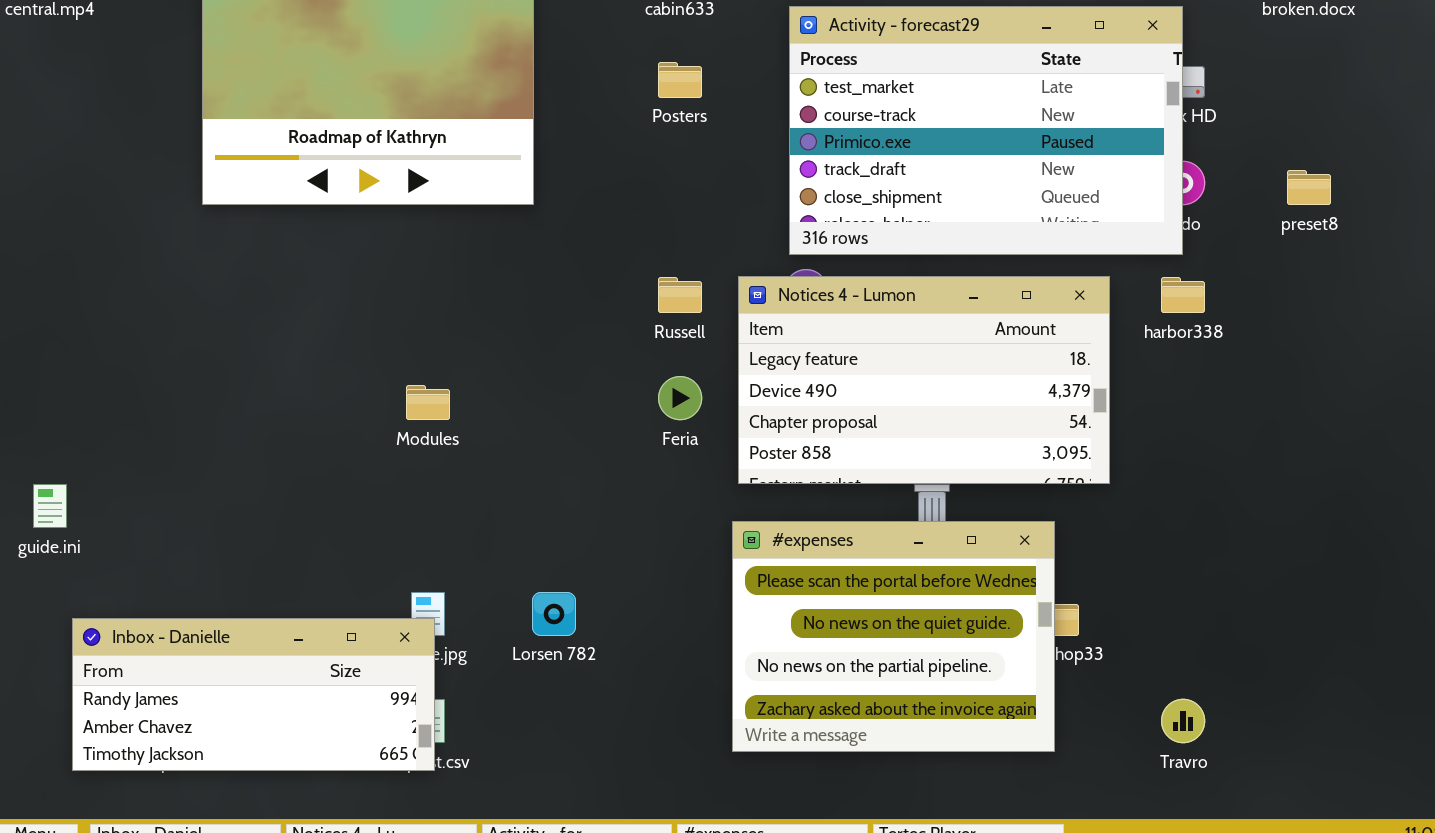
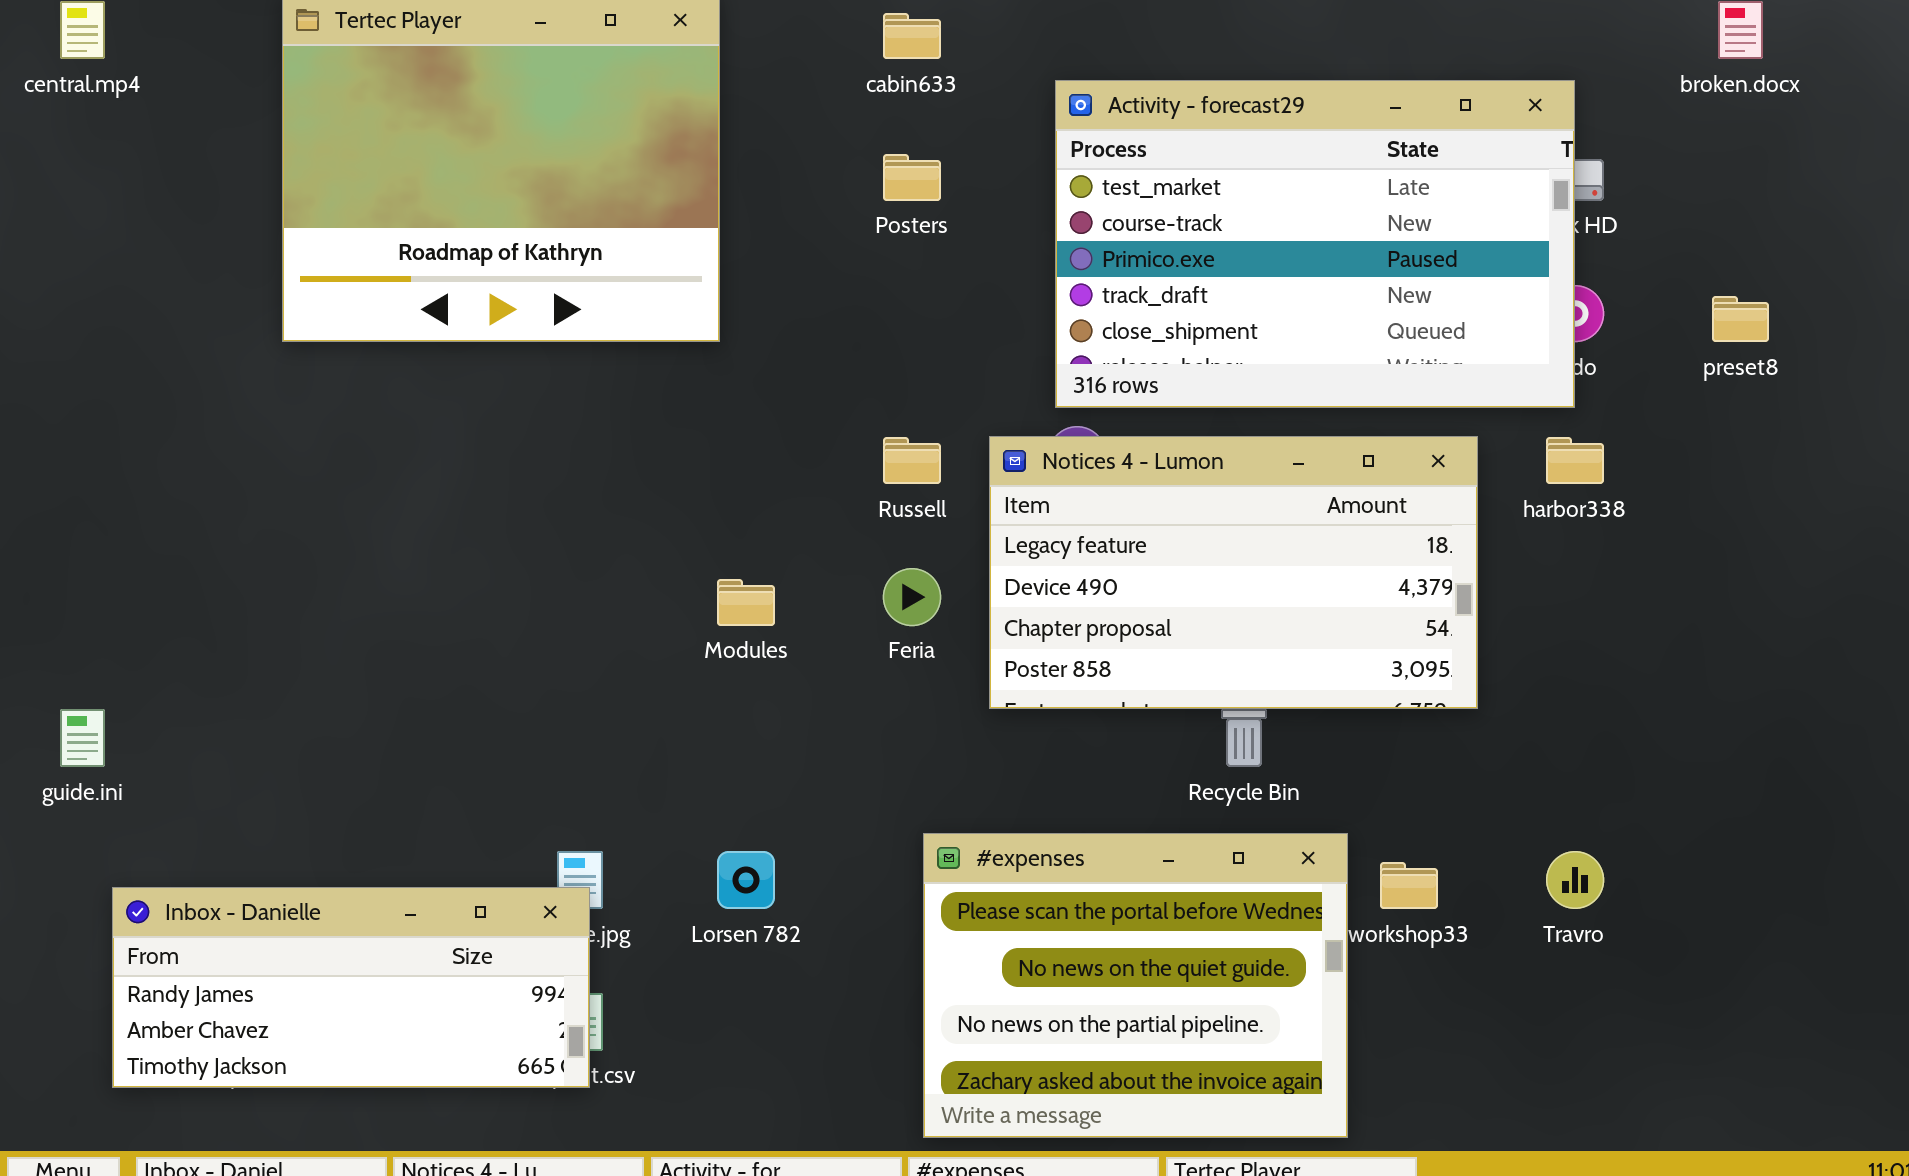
Modules: [406,385,450,420] -> [717,579,775,626], moved
#expenses: [732,521,1055,752] -> [923,833,1348,1138], moved
Travro: [1161,699,1205,743] -> [1546,851,1604,909], moved

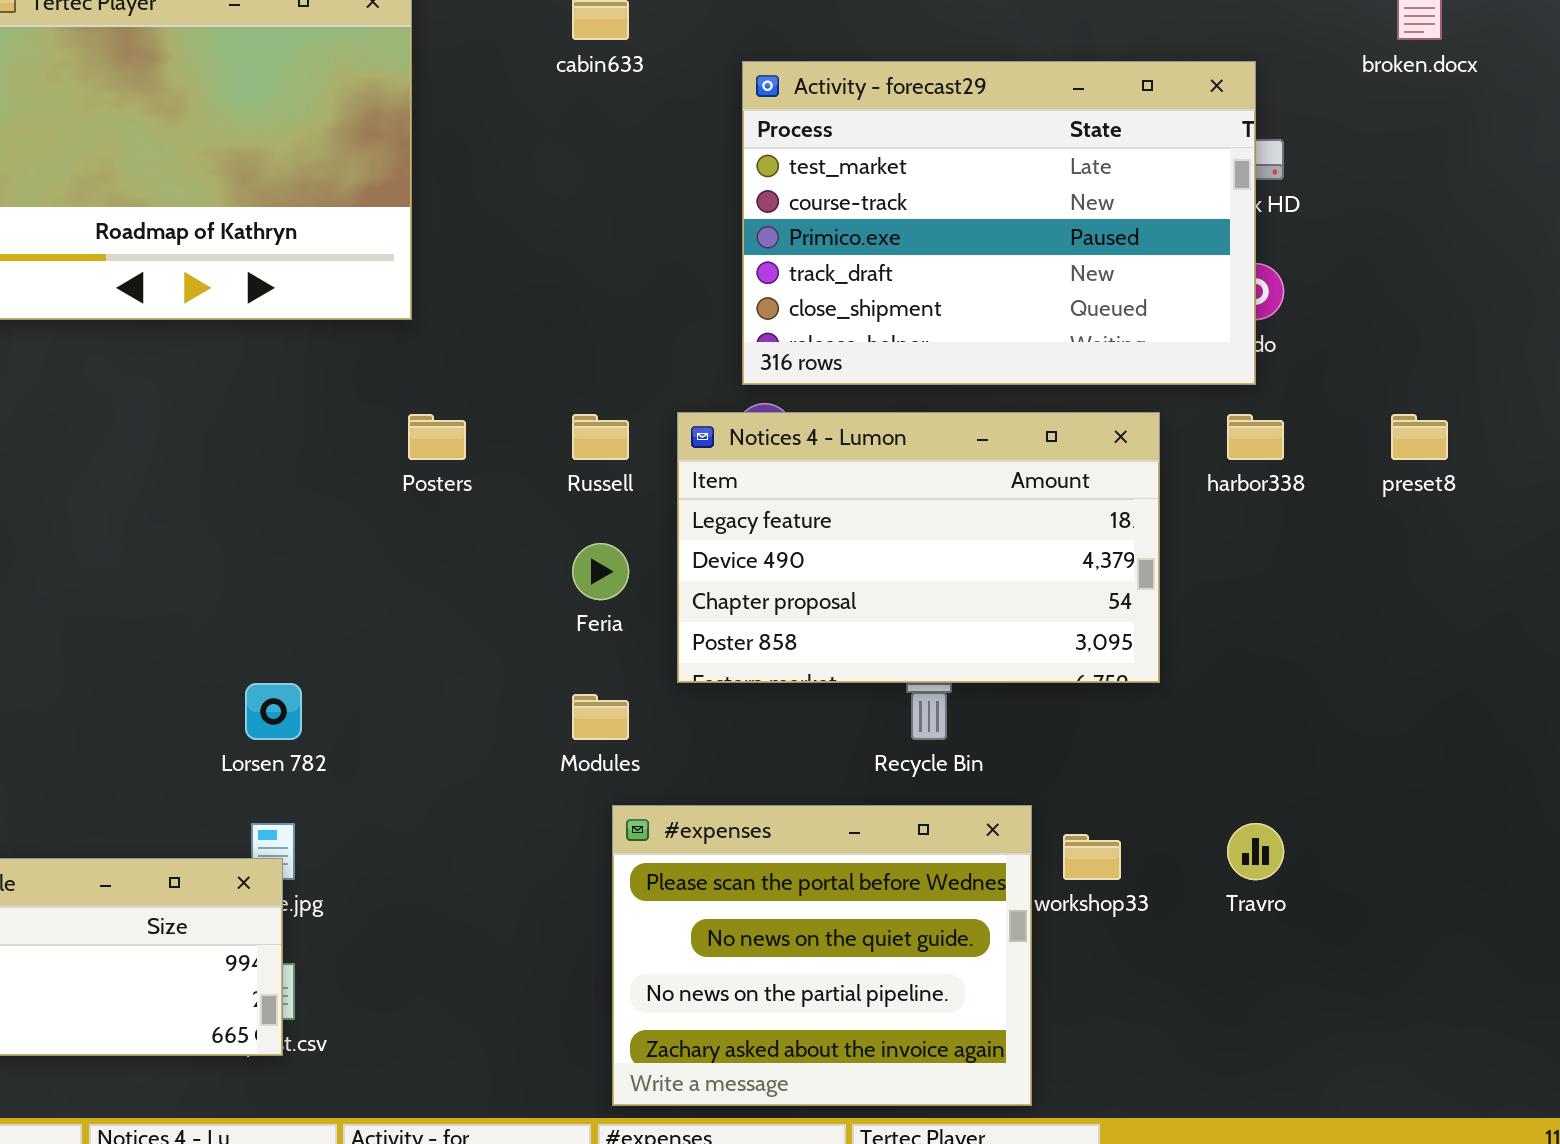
Posters: [883,154,941,201] -> [408,414,466,460], moved
preset8: [1712,296,1769,342] -> [1391,414,1448,460], moved
Modules: [717,579,775,626] -> [572,694,629,740], moved
Lorsen 782: [717,851,775,909] -> [245,683,302,740], moved

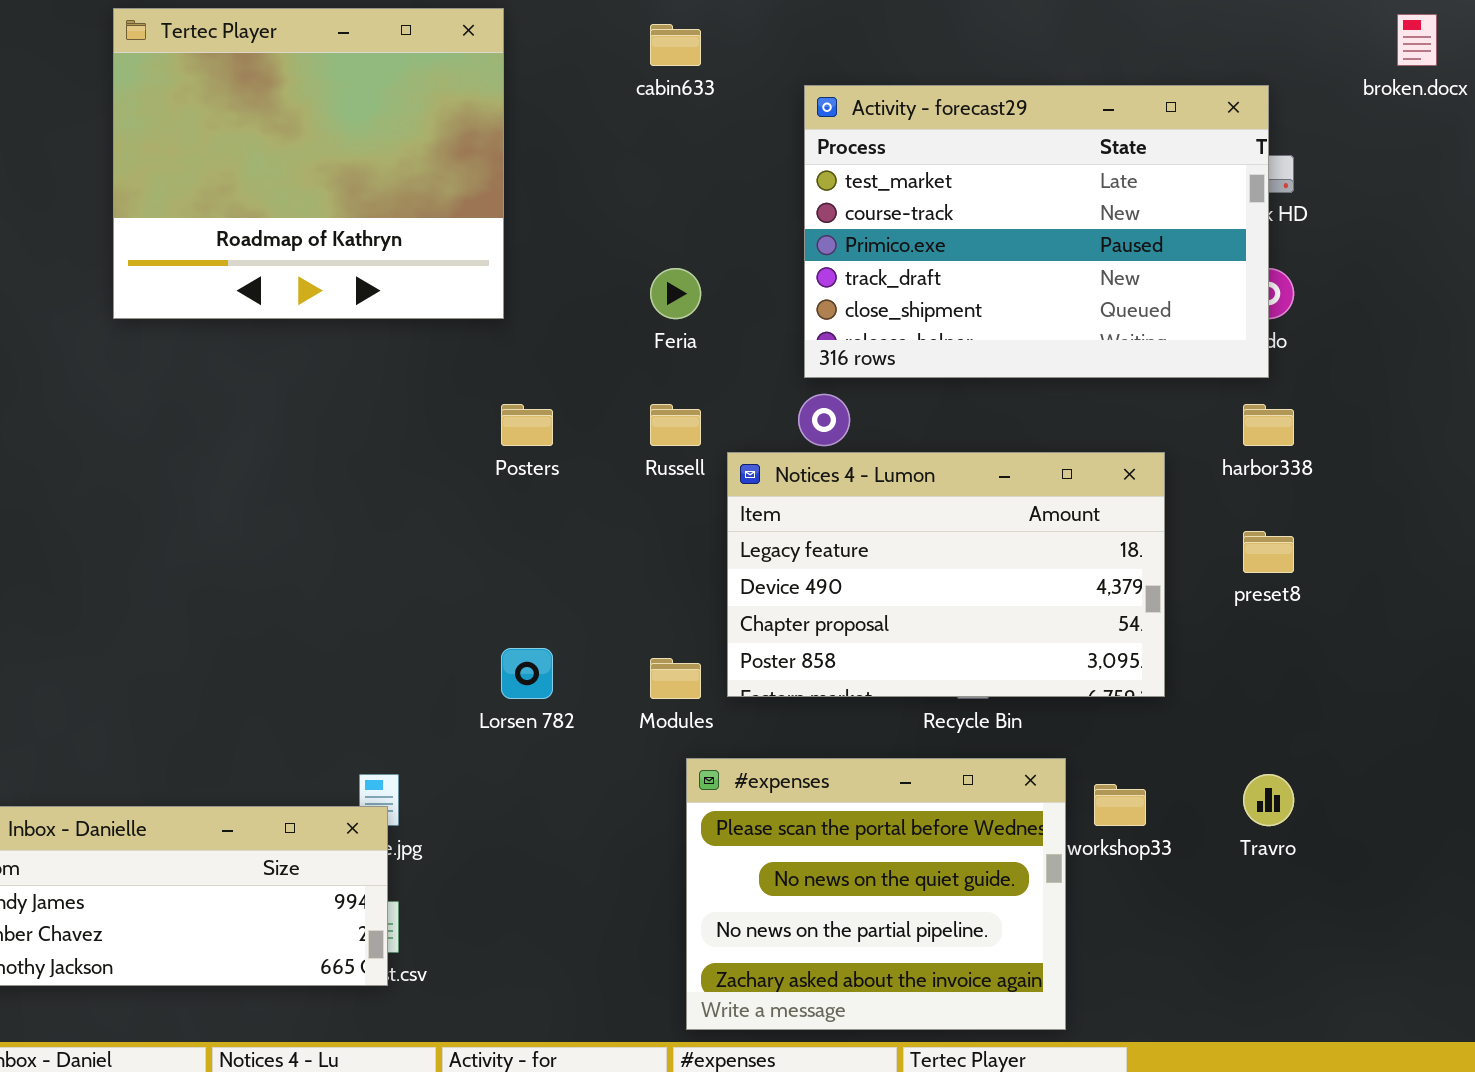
Notices 4 - Lumon: [677,412,1160,683] -> [727,452,1165,697], moved
preset8: [1391,414,1448,460] -> [1243,531,1294,573], moved
Feria: [572,543,629,600] -> [650,268,701,319], moved
Lorsen 782: [245,683,302,740] -> [501,648,553,699], moved

